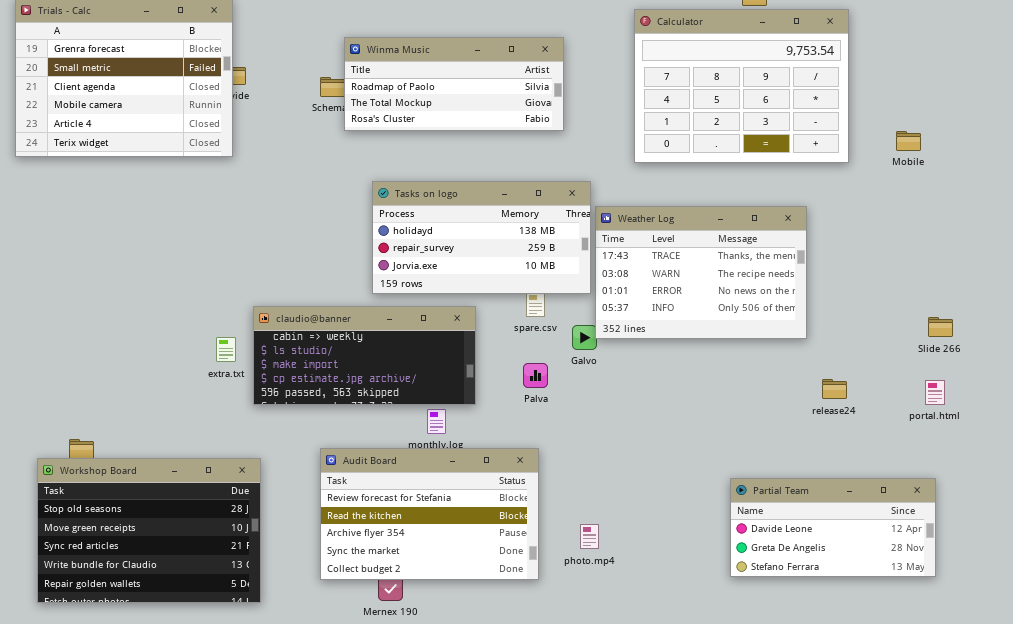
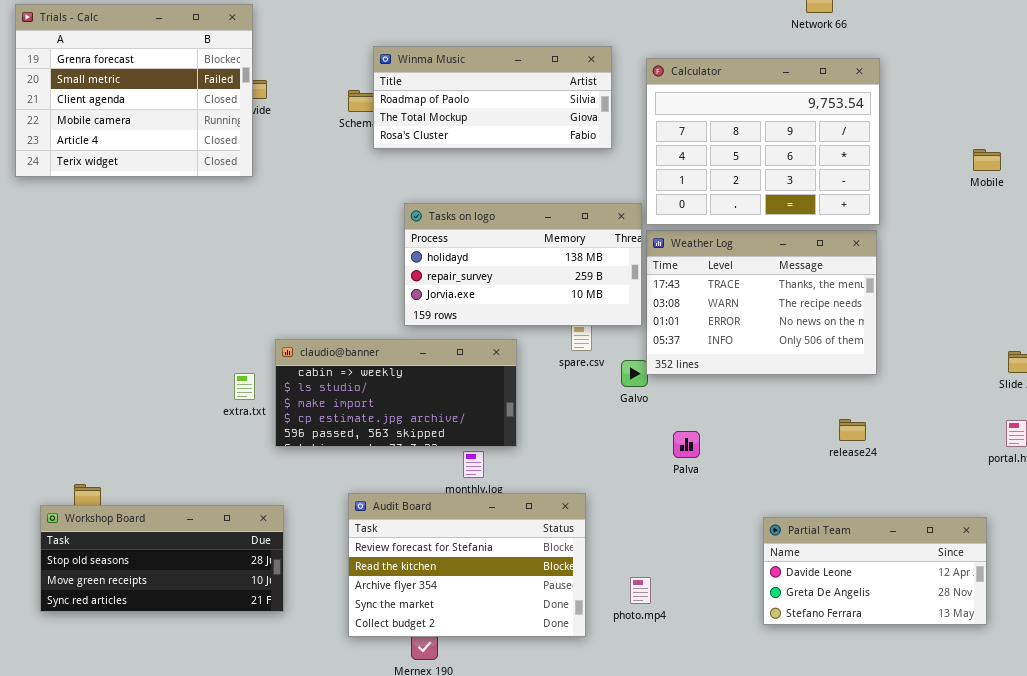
Calculator: [634,9,849,163] -> [646,58,880,225], moved
Palva: [523,363,548,388] -> [673,431,700,458], moved
release24: [822,379,847,399] -> [839,419,866,441], moved
Workshop Board: [37,458,261,603] -> [40,505,284,612], resized
Partial Team: [730,478,936,577] -> [763,517,987,625], moved

